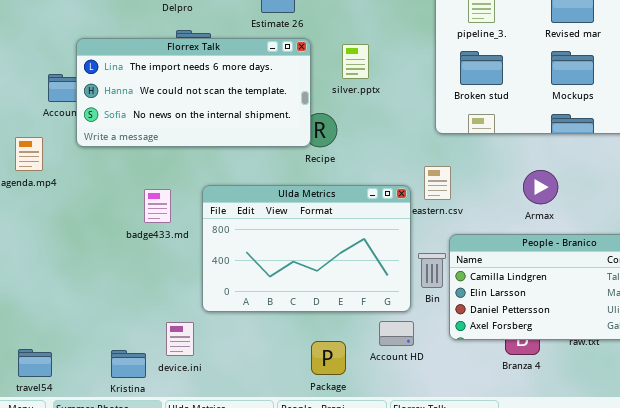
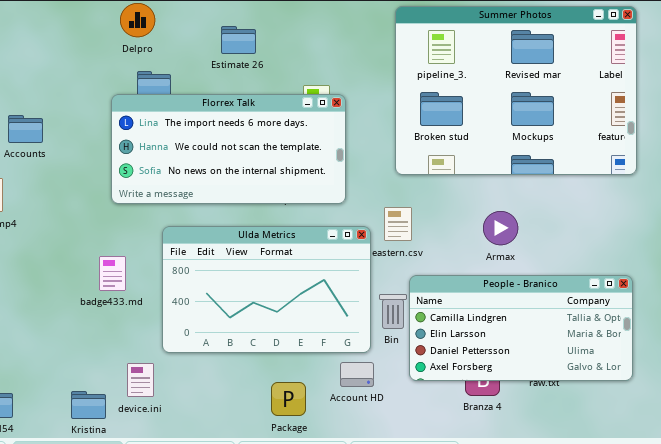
Florrex Talk: [76,38,311,147] -> [111,94,346,204], moved
badge433.md: [144,189,171,223] -> [99,256,126,291], moved

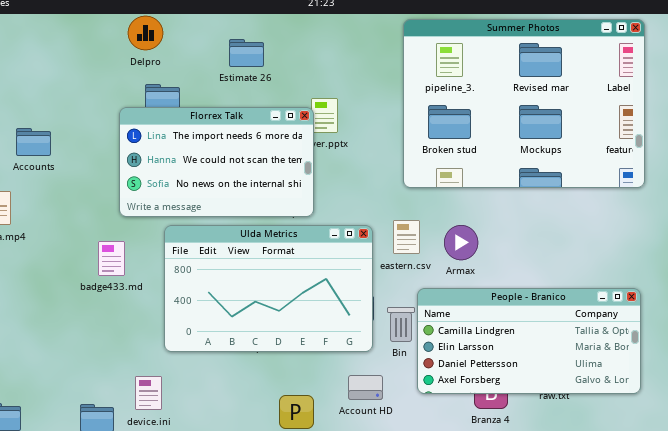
Florrex Talk: [111,94,346,204] -> [119,107,314,217], resized
Armax: [483,211,518,245] -> [444,225,478,260], moved
Ulda Metrics: [162,226,371,353] -> [164,225,373,352], moved
badge433.md: [99,256,126,291] -> [98,241,125,276], moved

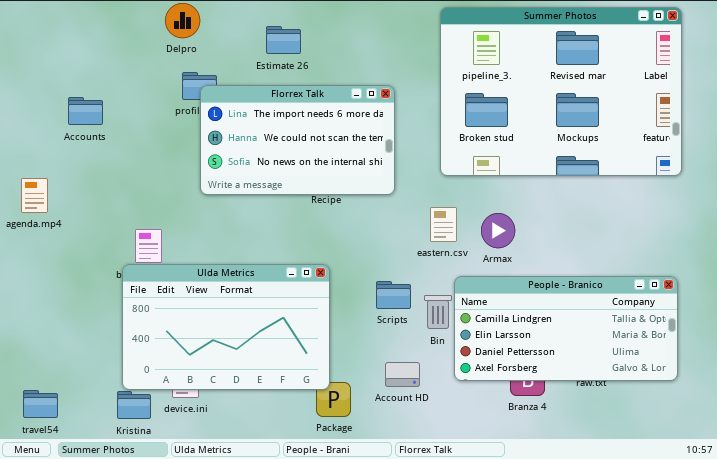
Florrex Talk: [119,107,314,217] -> [200,85,395,195], moved
Accounts: [16,128,51,156] -> [68,97,103,125], moved
Ulda Metrics: [164,225,373,352] -> [122,264,330,390], moved

